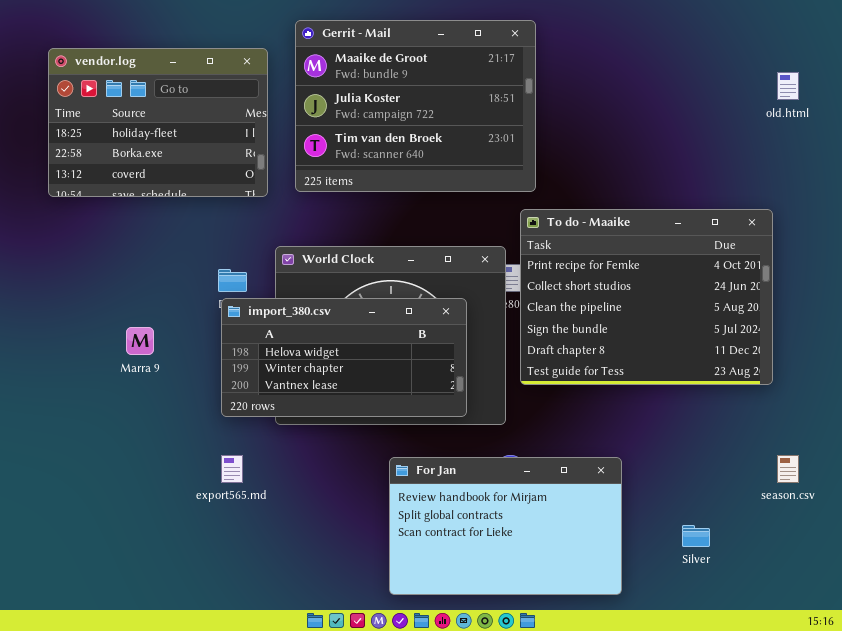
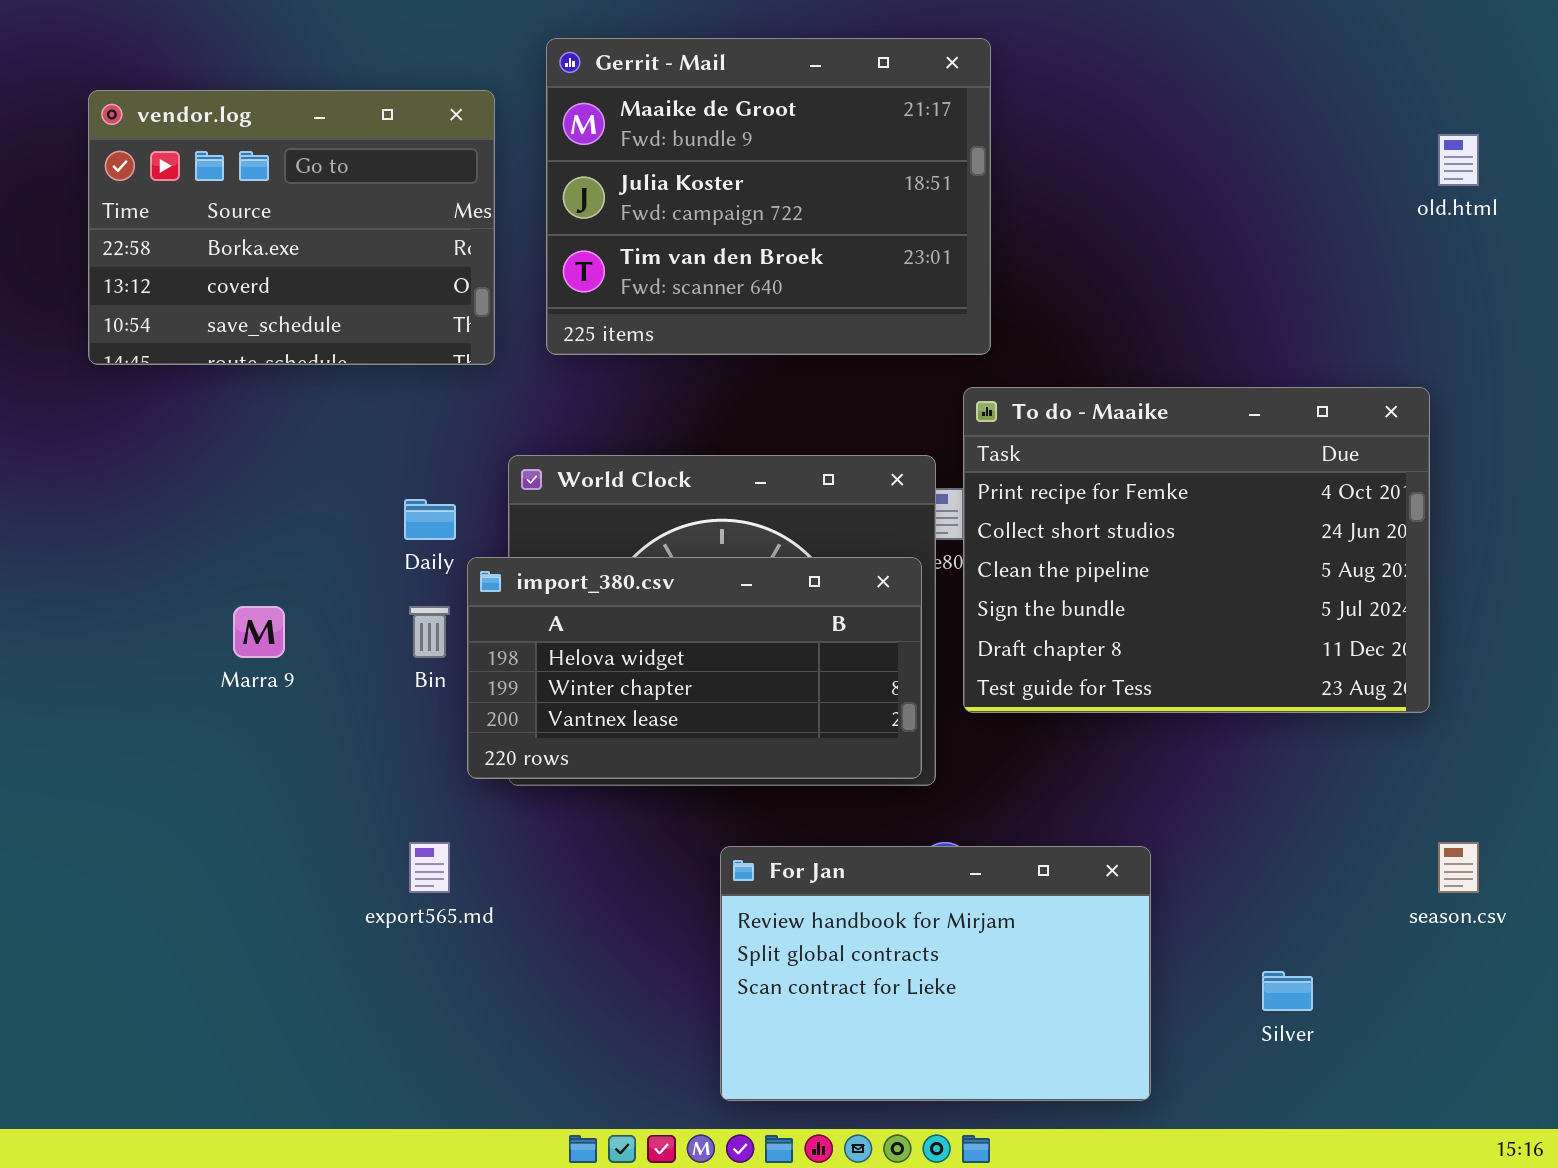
vendor.log: [48,48,268,197] -> [88,90,495,365], scrolled down 1 row
import_380.csv: [221,298,467,417] -> [467,557,922,779], moved

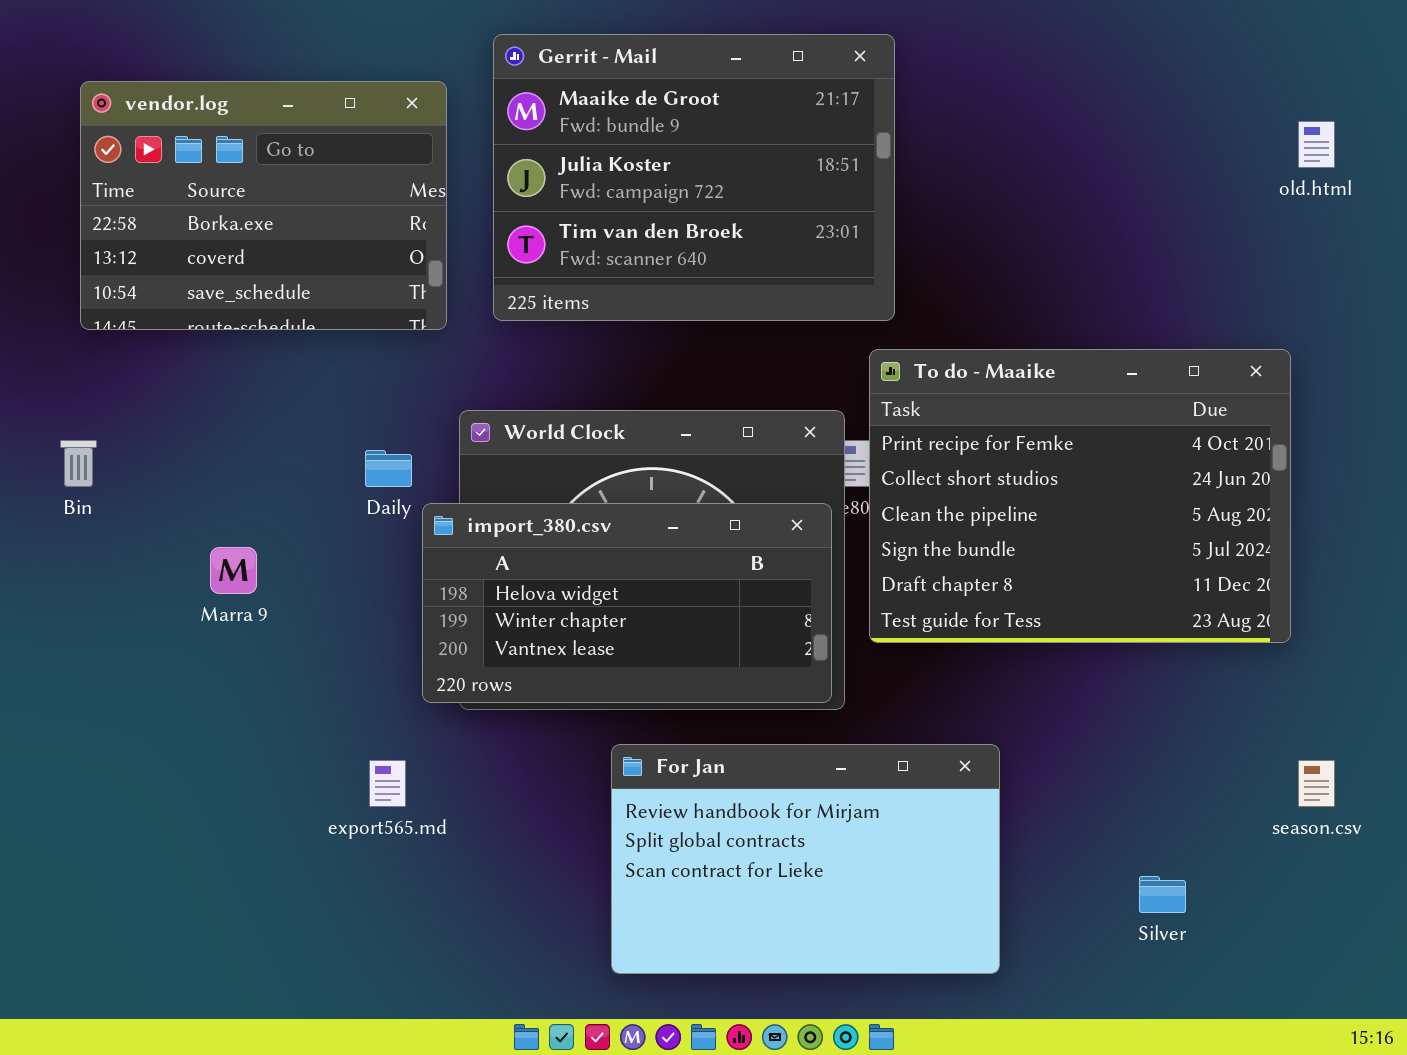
Bin: [409,606,450,658] -> [60,440,97,487], moved
For Jan: [720,846,1151,1101] -> [611,744,1000,974], moved

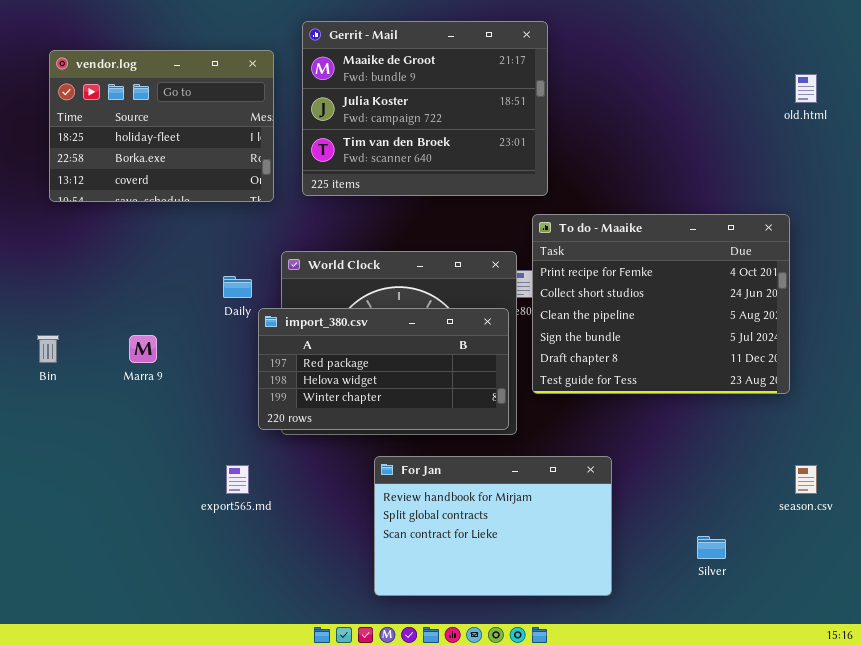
vendor.log: [80,81,447,330] -> [49,50,274,202], scrolled up 1 row
Bin: [60,440,97,487] -> [37,335,59,363], moved
import_380.csv: [422,503,832,703] -> [258,308,509,430], scrolled up 1 row

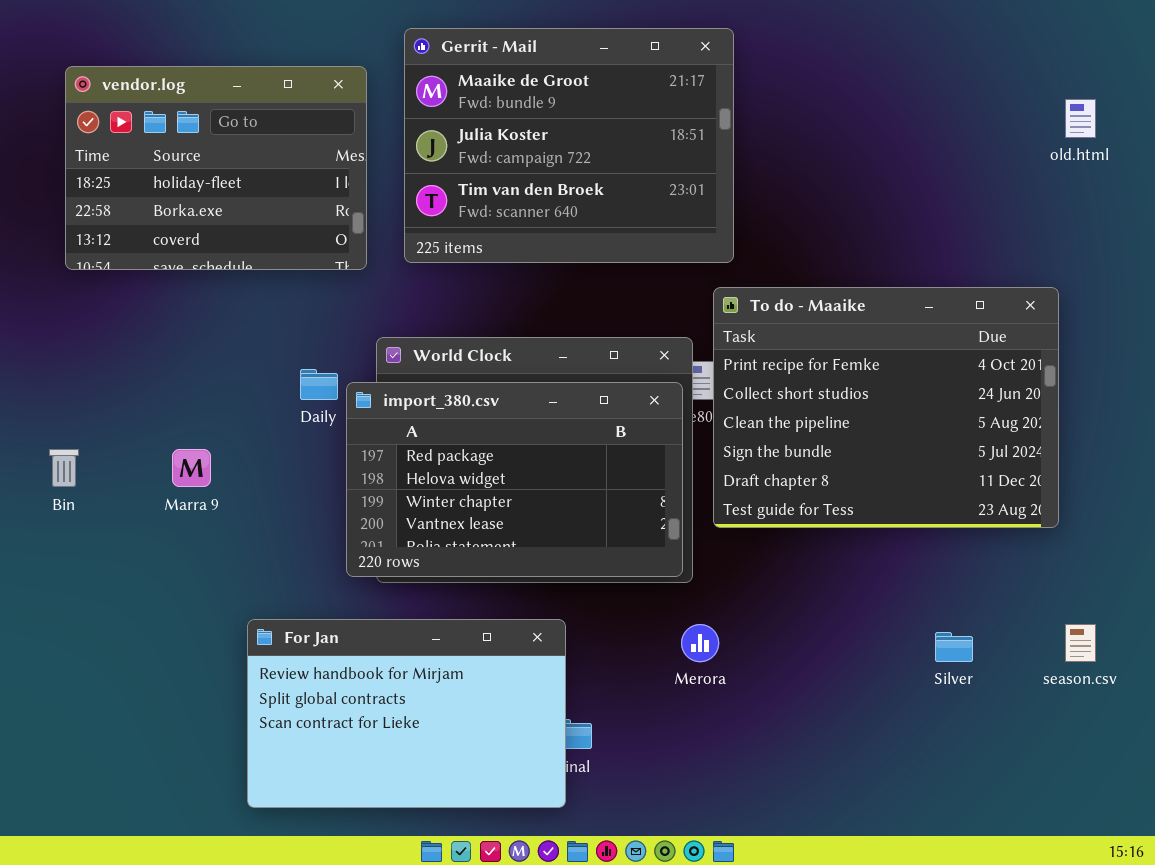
import_380.csv: [258,308,509,430] -> [346,382,683,577], resized
For Jan: [374,456,612,596] -> [247,619,566,808], moved
Silver: [697,536,726,559] -> [935,632,973,662], moved

